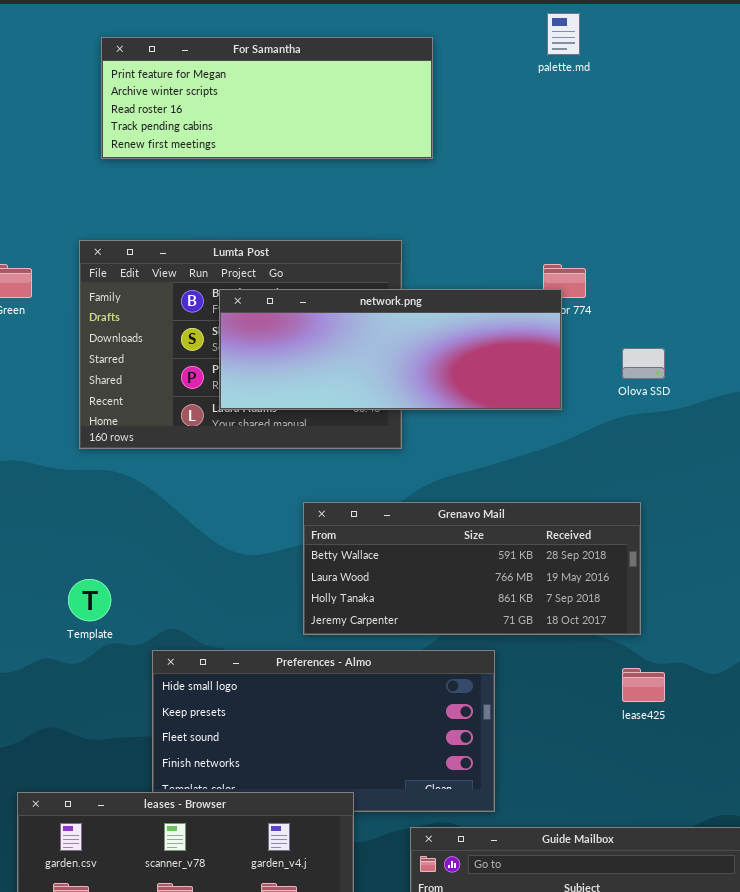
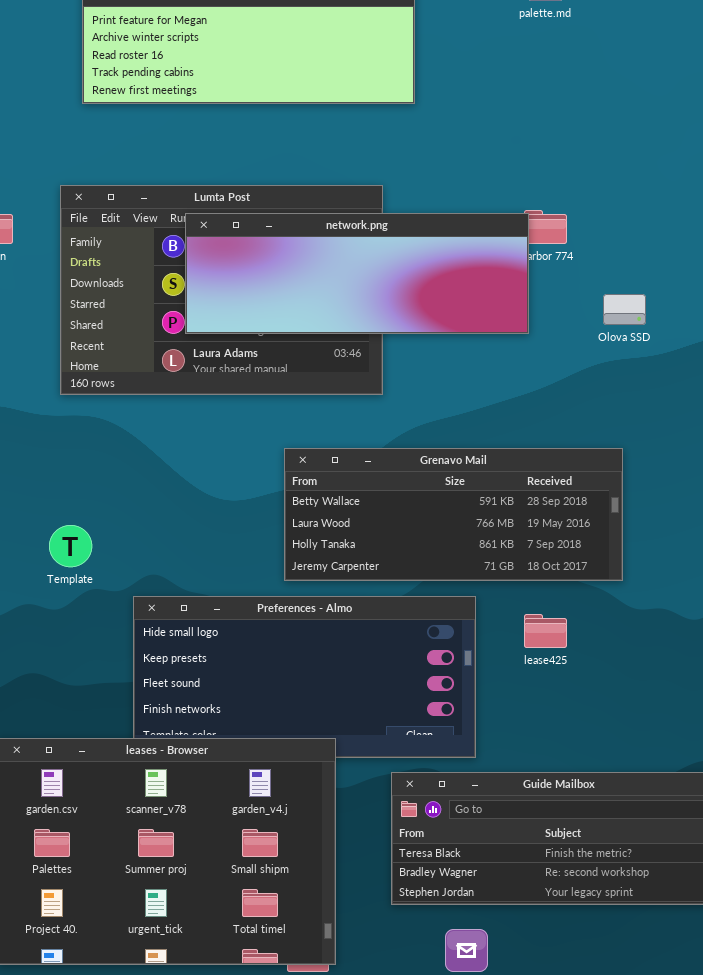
network.png: [219,289,562,410] -> [185,213,529,334], moved
lease425: [622,668,665,702] -> [524,614,567,648], moved

